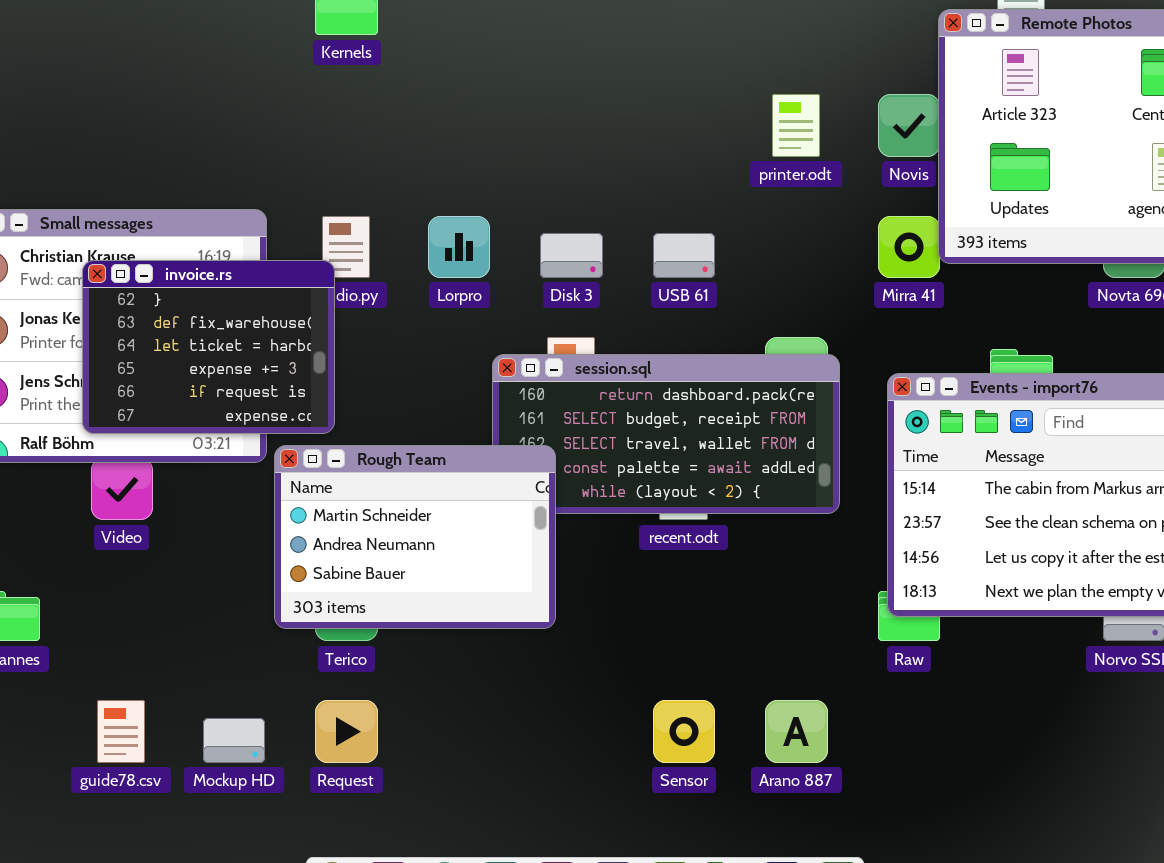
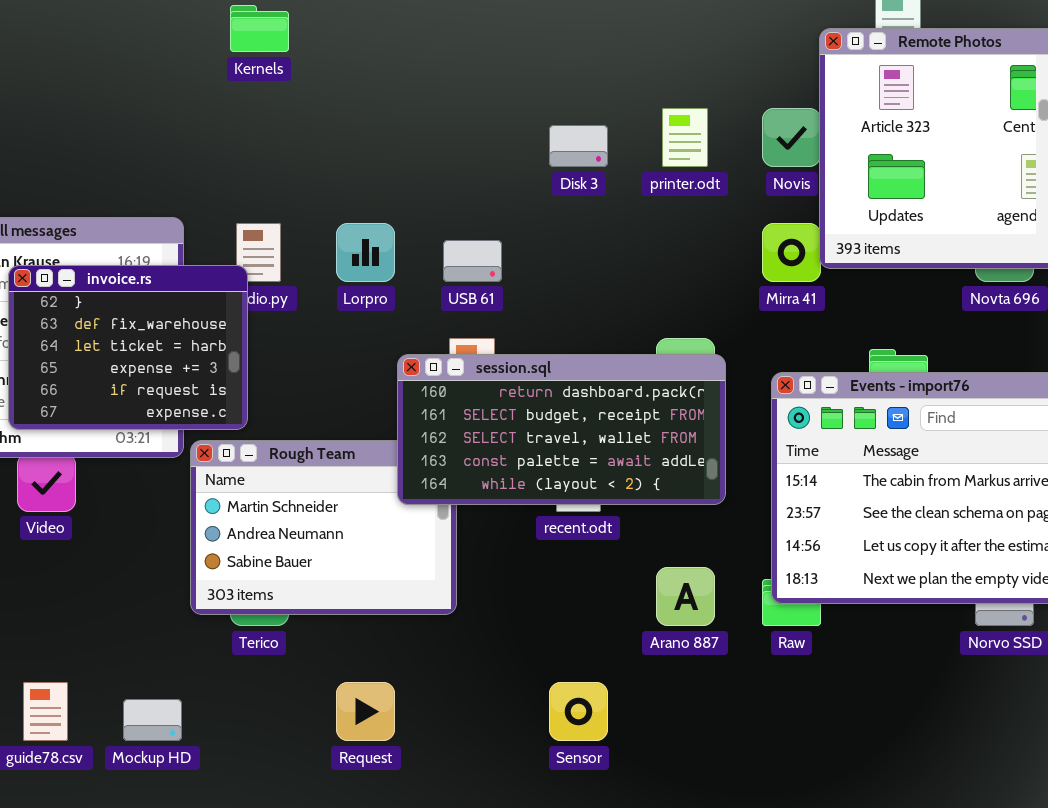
Disk 3: [540,233,603,278] -> [549,125,608,167], moved
USB 61: [653,233,715,278] -> [443,240,502,282], moved
session.sql: [492,354,840,514] -> [397,354,726,505], raised
Request: [315,700,378,763] -> [336,682,395,741], moved
Arano 887: [765,700,828,763] -> [656,567,715,626], moved

